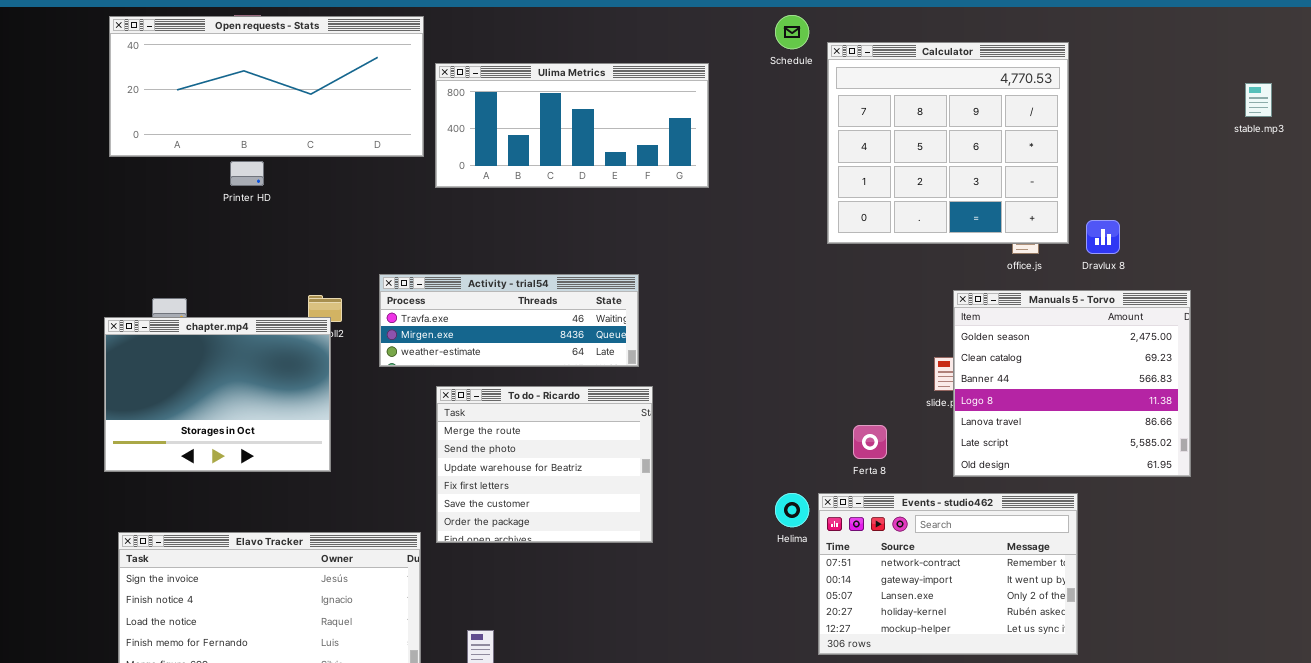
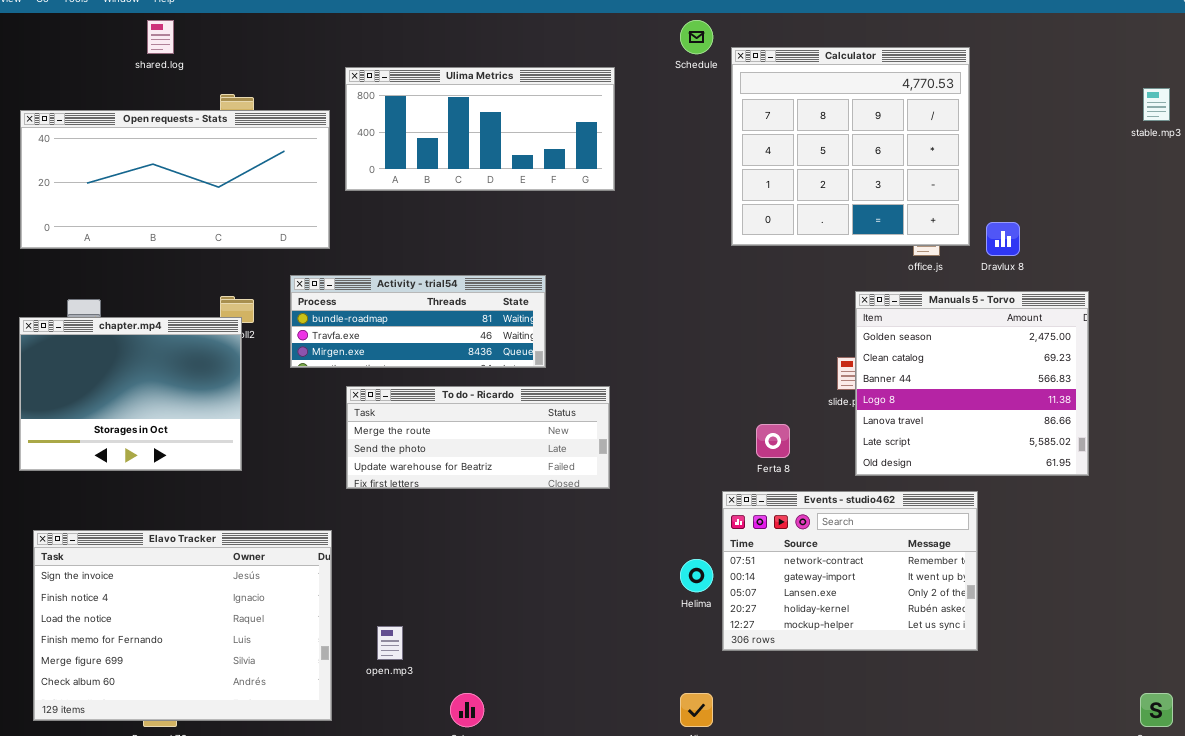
Open requests - Stats: [109,16,424,157] -> [20,110,330,249], moved
Activity - trial54: [379,274,639,367] -> [290,275,546,368], scrolled up 1 row
To do - Ricardo: [436,386,653,543] -> [346,386,610,489], resized
Helima: [775,493,809,527] -> [680,559,713,592], moved

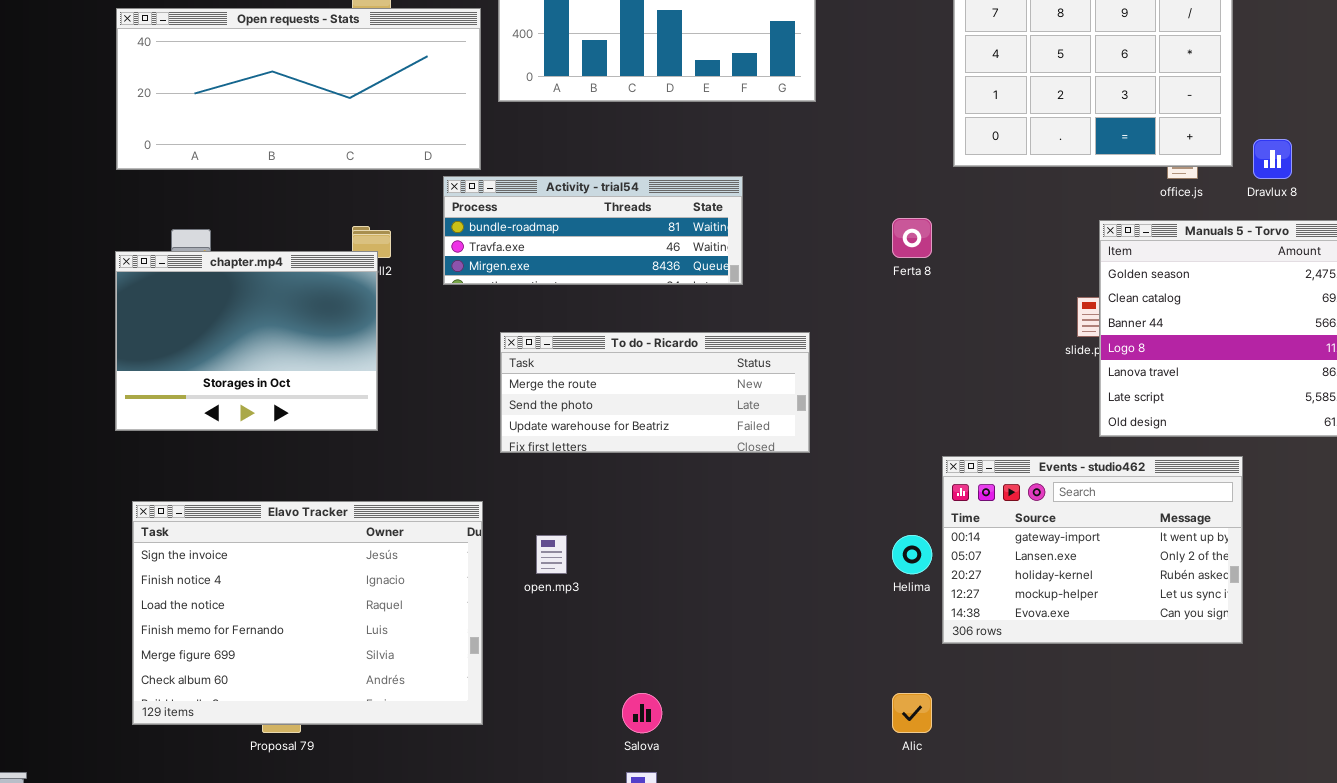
Activity - trial54: [290,275,546,368] -> [443,176,743,285], moved
Ferta 8: [756,424,790,458] -> [892,218,932,258], moved
Events - studio462: [722,491,978,651] -> [942,456,1243,644], scrolled down 1 row
open.mp3: [377,626,403,660] -> [536,535,567,574], moved

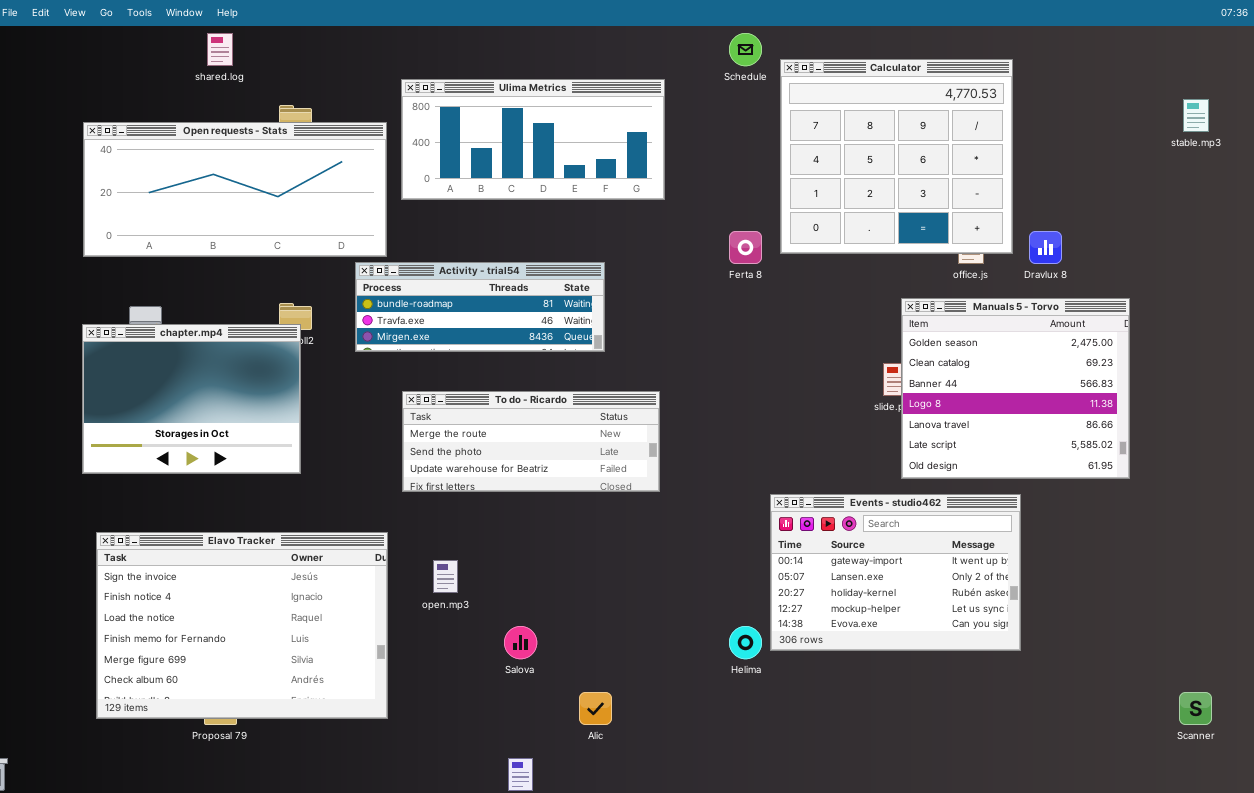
Ferta 8: [892,218,932,258] -> [729,231,762,264], moved
Helima: [892,535,932,574] -> [729,626,762,659], moved
Salova: [622,693,662,733] -> [504,626,537,659], moved
Alic: [892,693,932,733] -> [579,692,612,725], moved

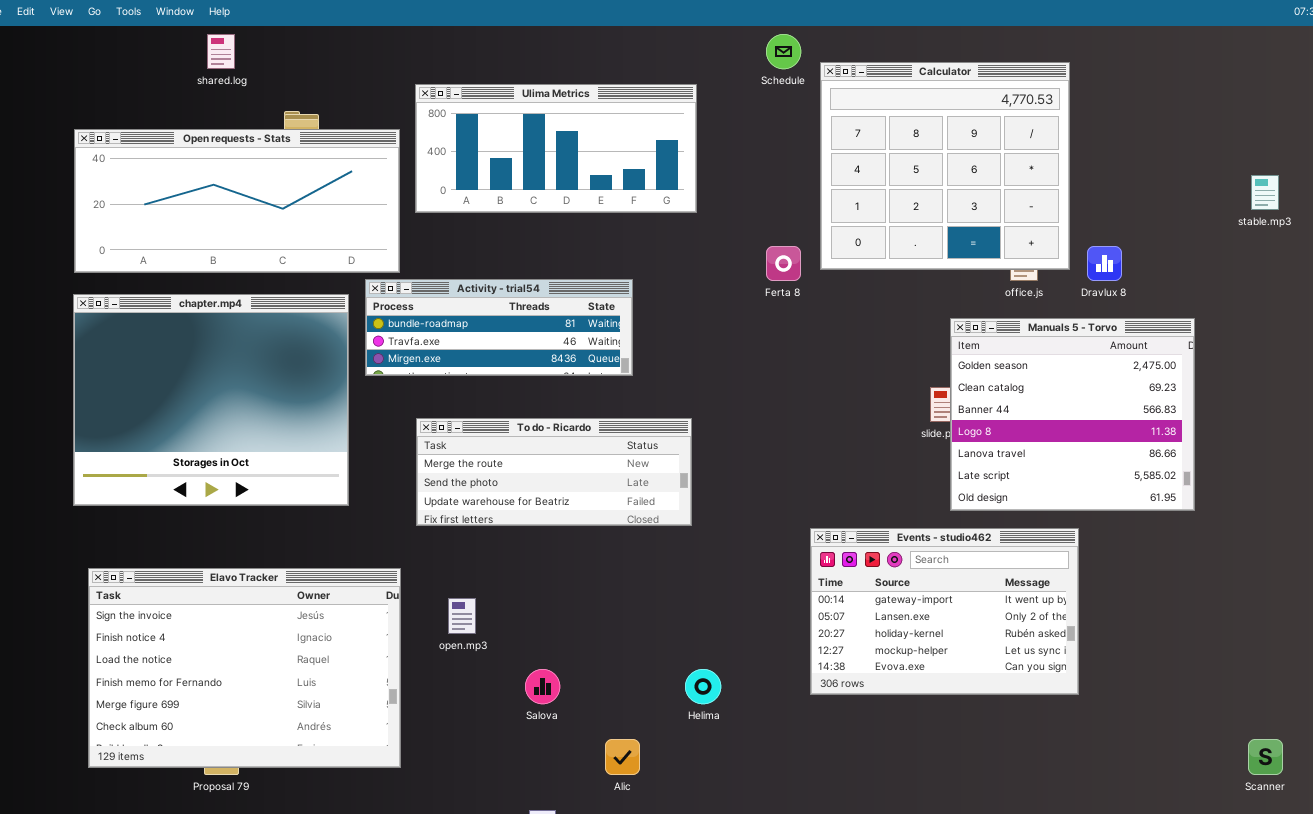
stable.mp3: [1183,99,1209,132] -> [1251,175,1279,210], moved
chapter.mp4: [82,324,301,474] -> [73,294,349,506], resized
Helima: [729,626,762,659] -> [685,669,721,704], moved

